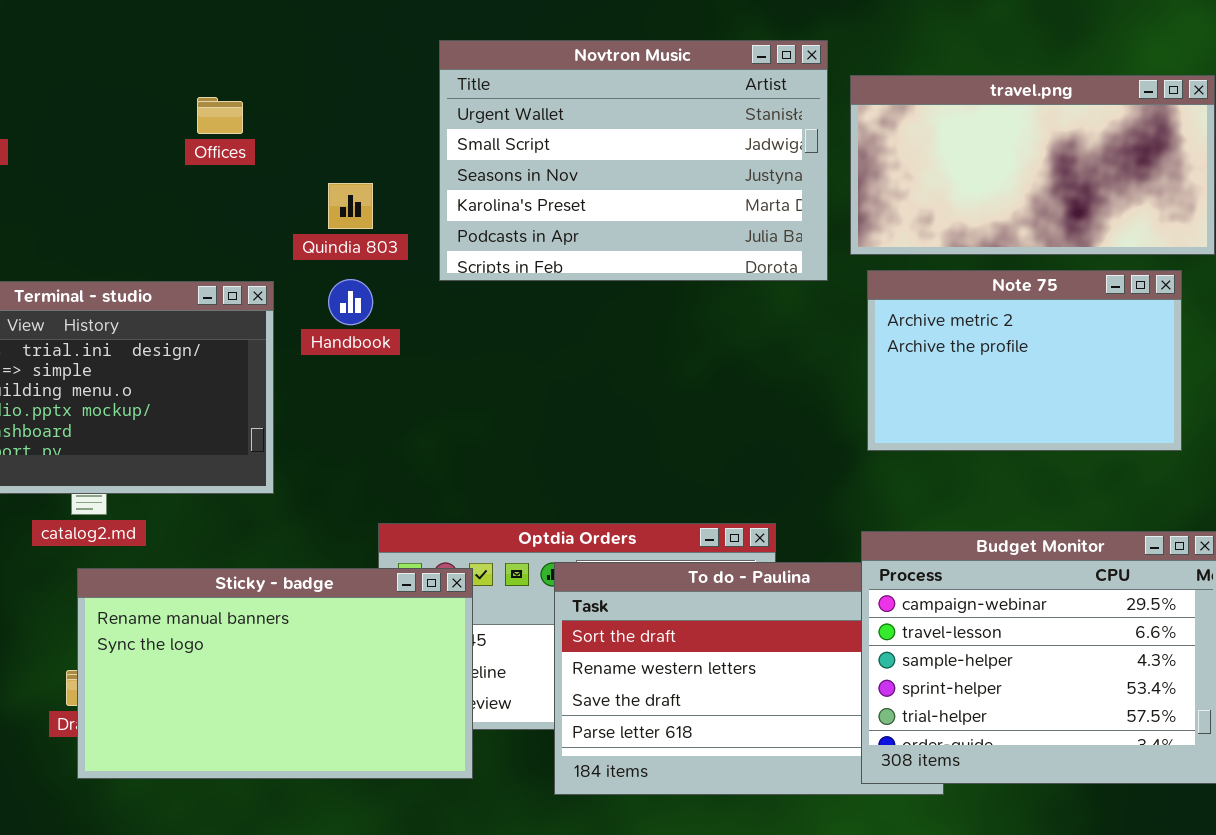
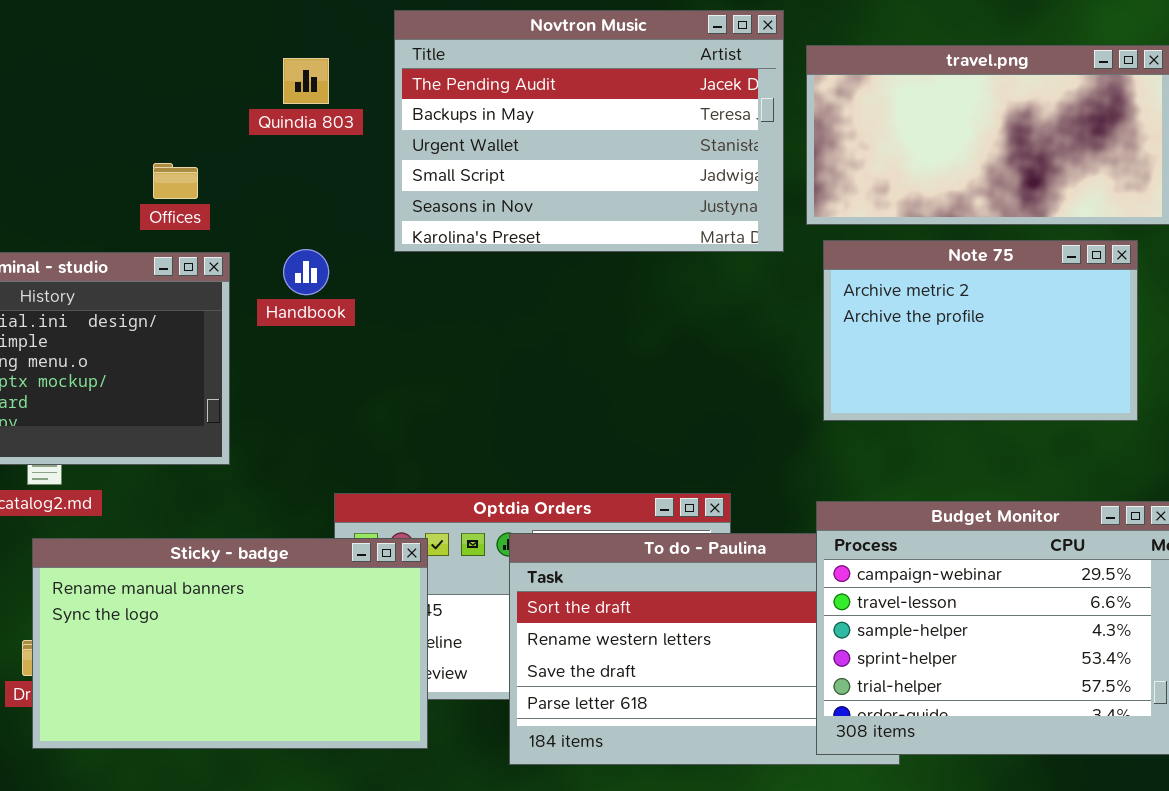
Novtron Music: [439,40,828,281] -> [394,10,784,252], scrolled up 2 rows
Offices: [197,97,243,134] -> [153,163,198,199], moved
Quindia 803: [328,183,373,229] -> [283,58,329,104], moved

